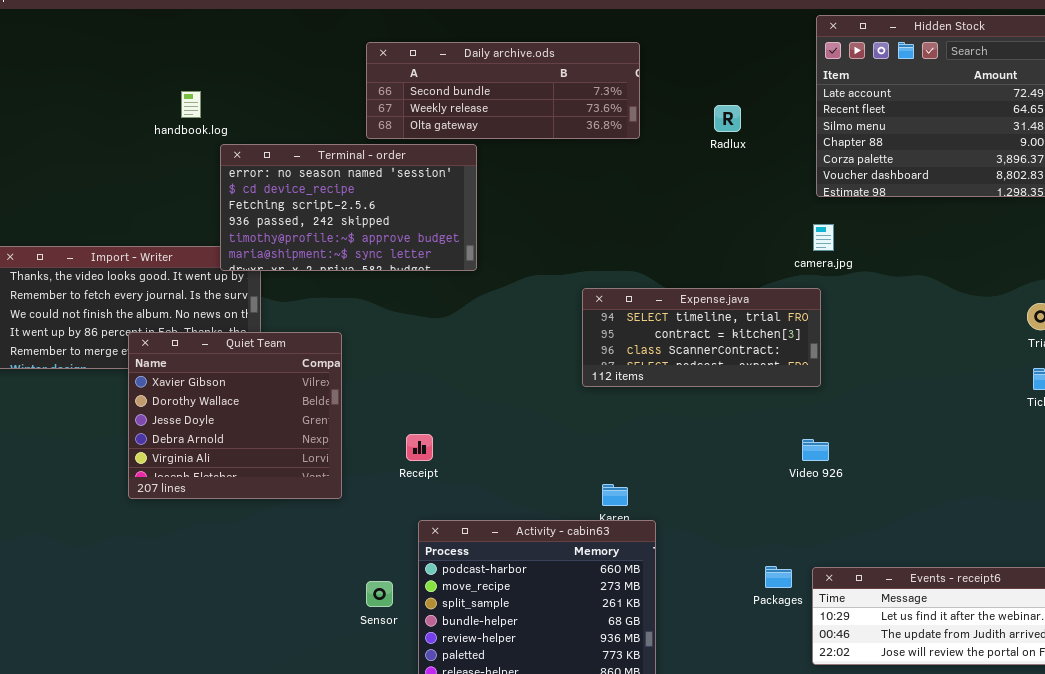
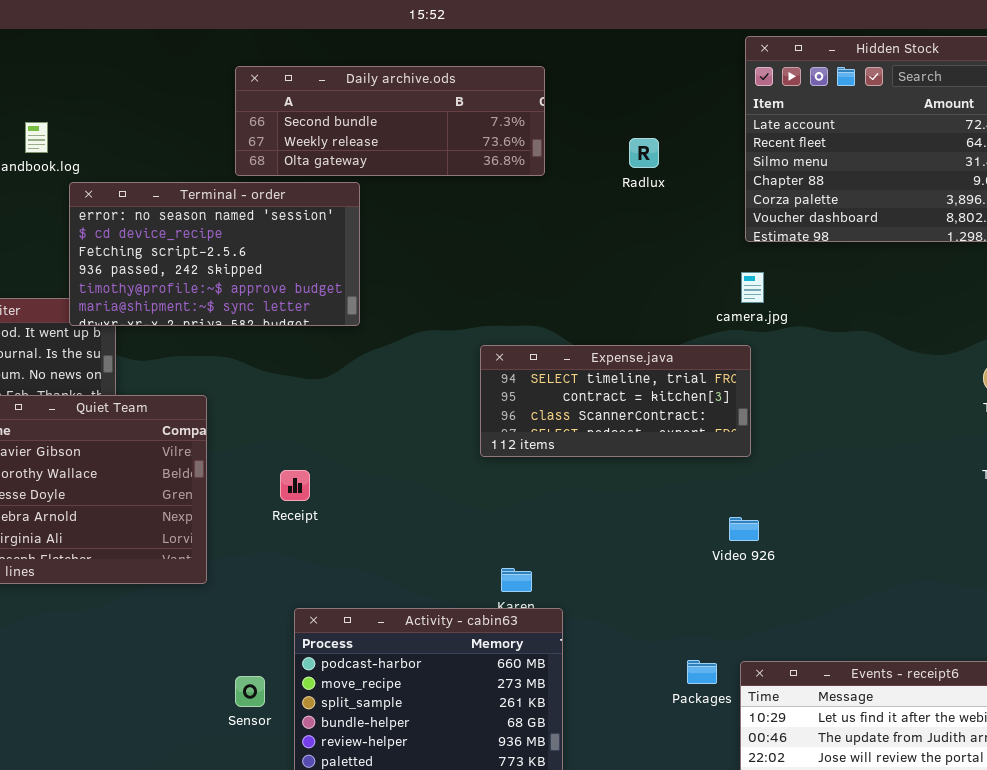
Receipt: [406,434,433,461] -> [280,470,310,501], moved

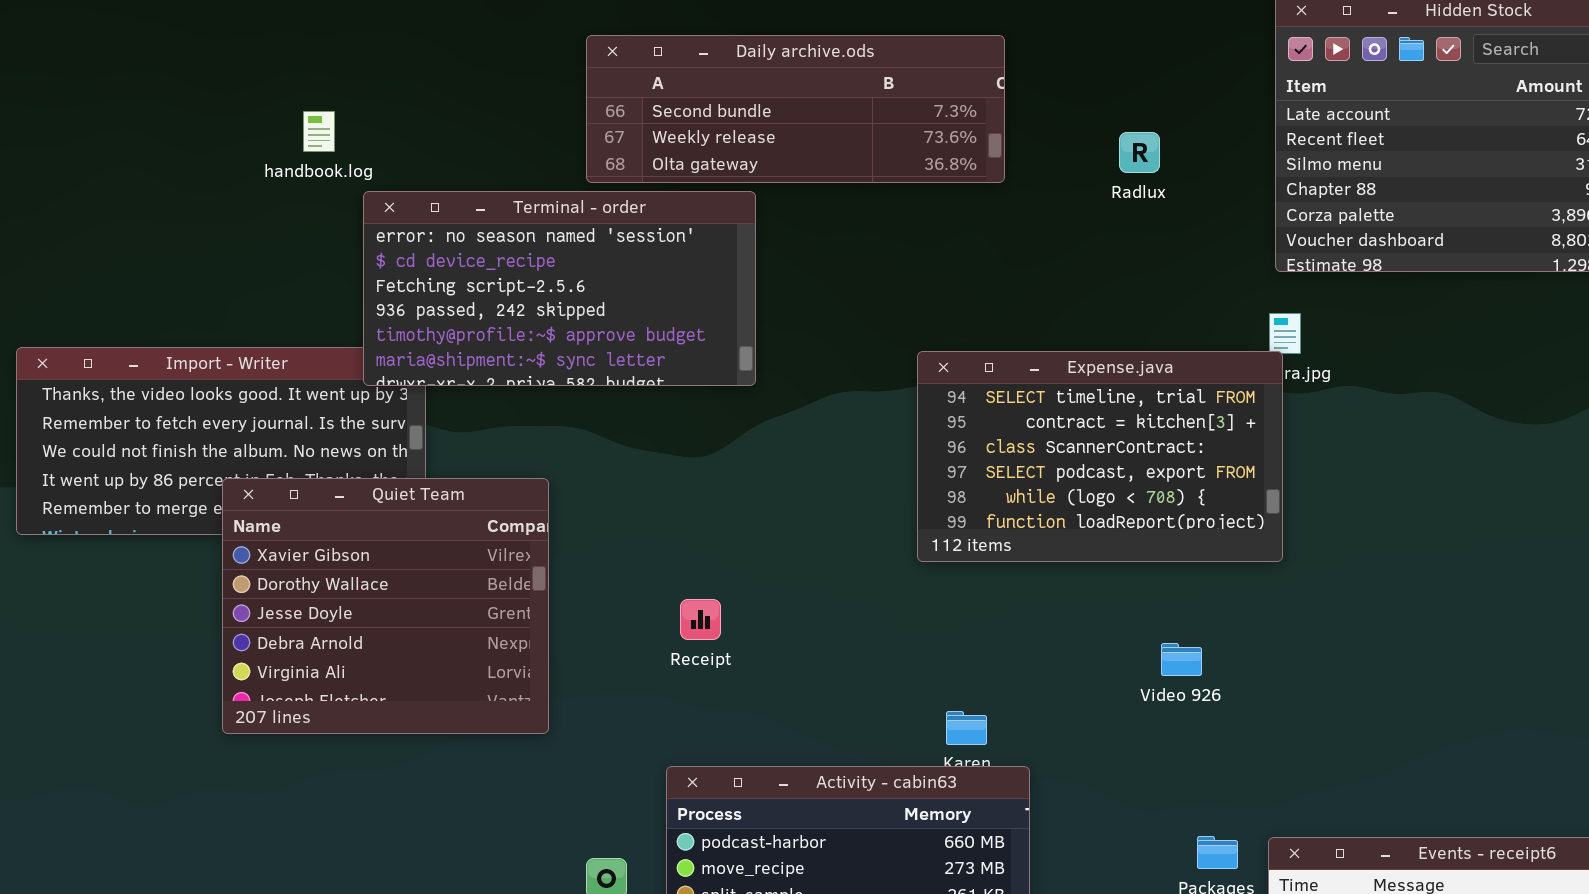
Expense.java: [480,345,751,457] -> [917,351,1283,562], resized
Receipt: [280,470,310,501] -> [680,599,721,640], moved
Video 926: [729,517,759,541] -> [1161,643,1202,676], moved

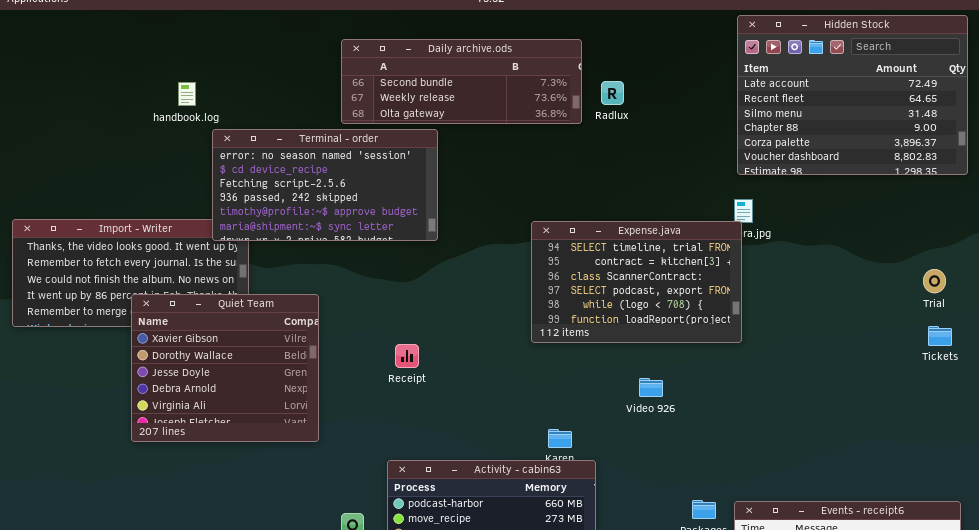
Radlux: [1119,132,1160,173] -> [601,81,624,105], moved
Receipt: [680,599,721,640] -> [395,344,419,368], moved
Video 926: [1161,643,1202,676] -> [639,378,663,397], moved

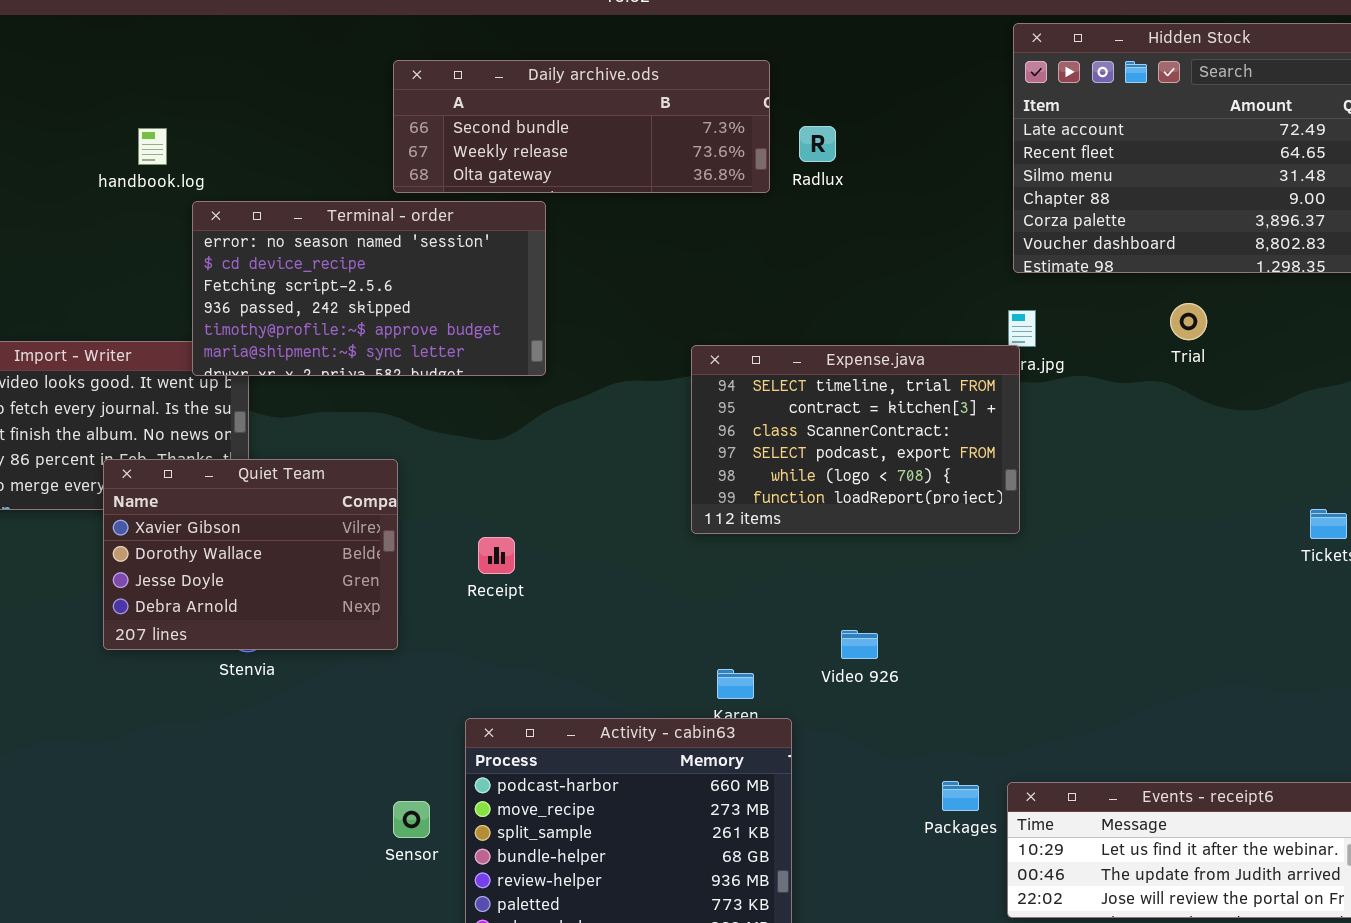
Trial: [923,269,946,293] -> [1170,303,1207,340], moved
Quiet Team: [131,294,319,442] -> [103,459,398,650], moved, resized
Video 926: [639,378,663,397] -> [841,630,878,659], moved

